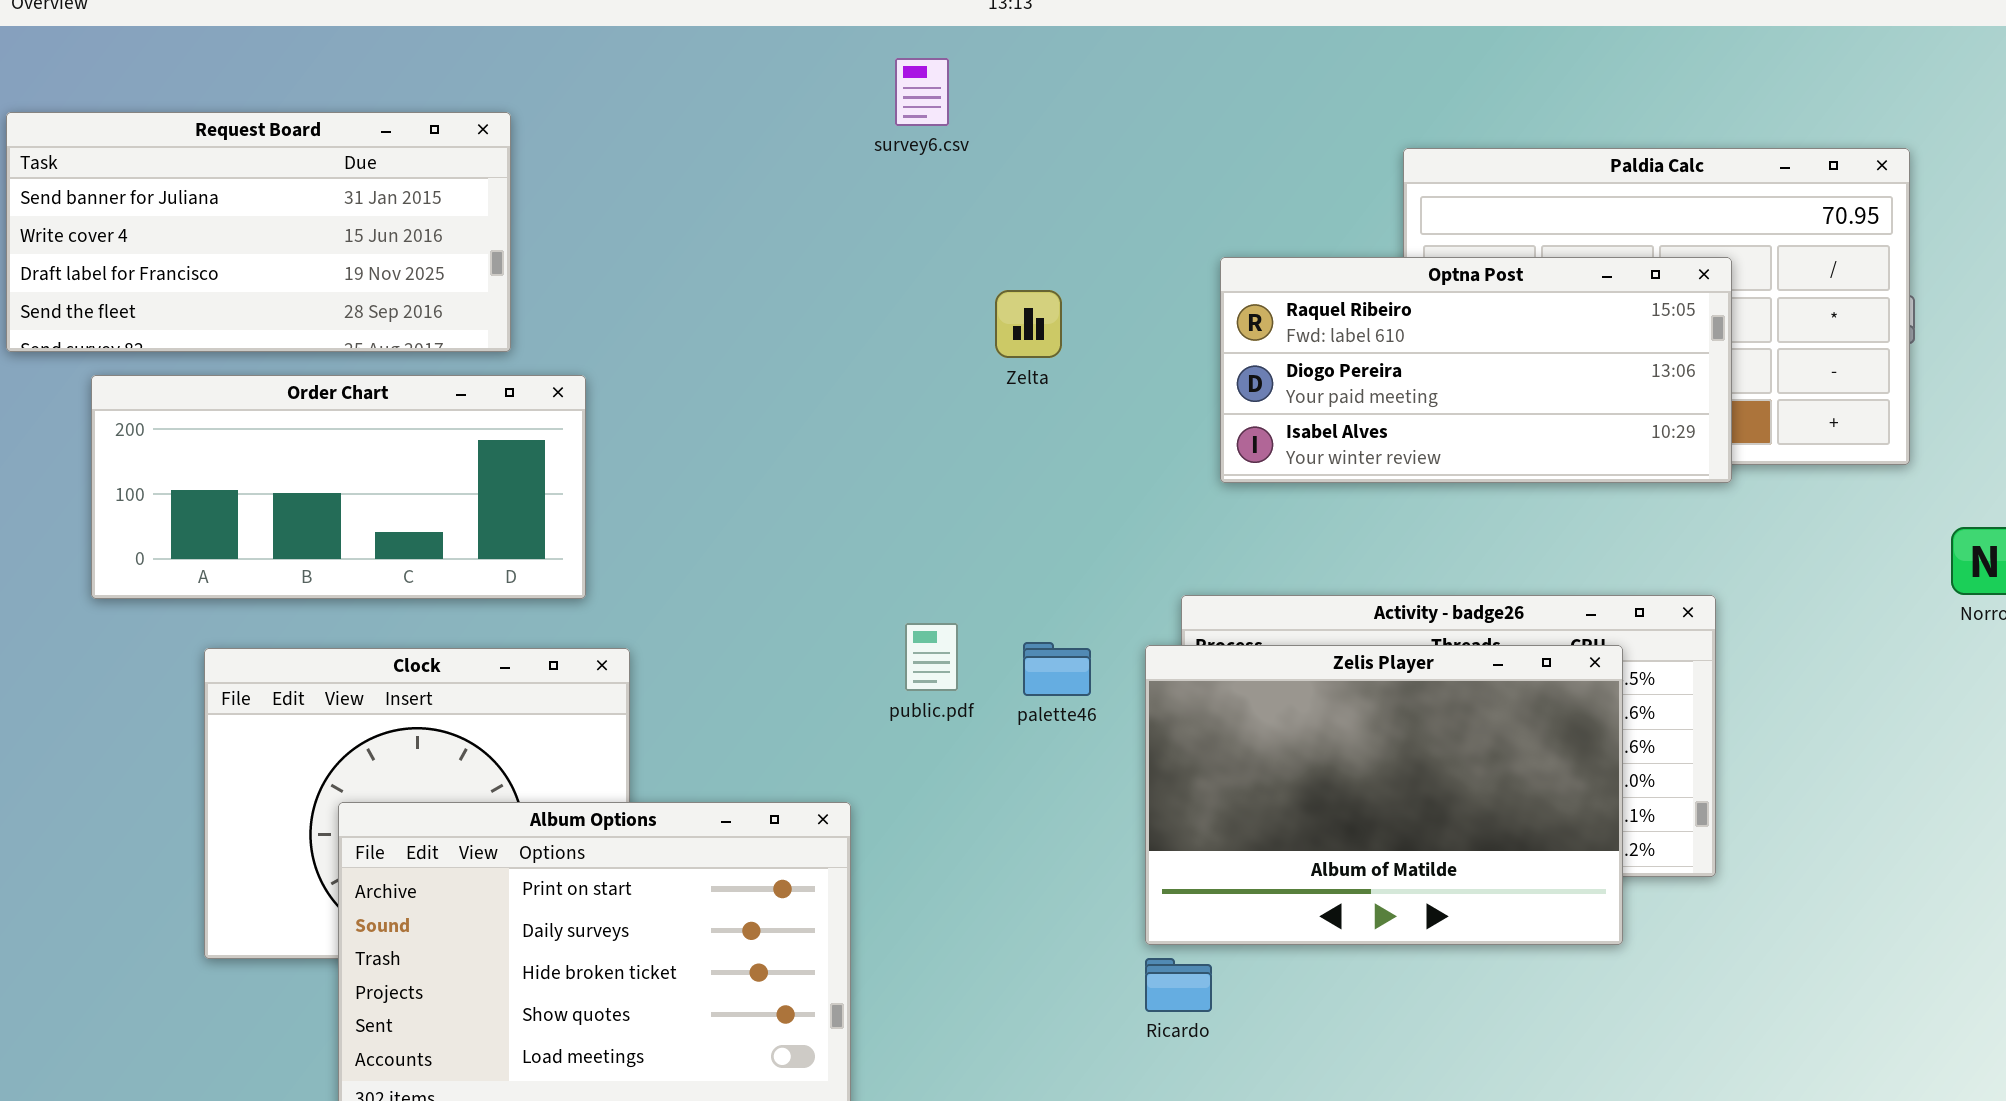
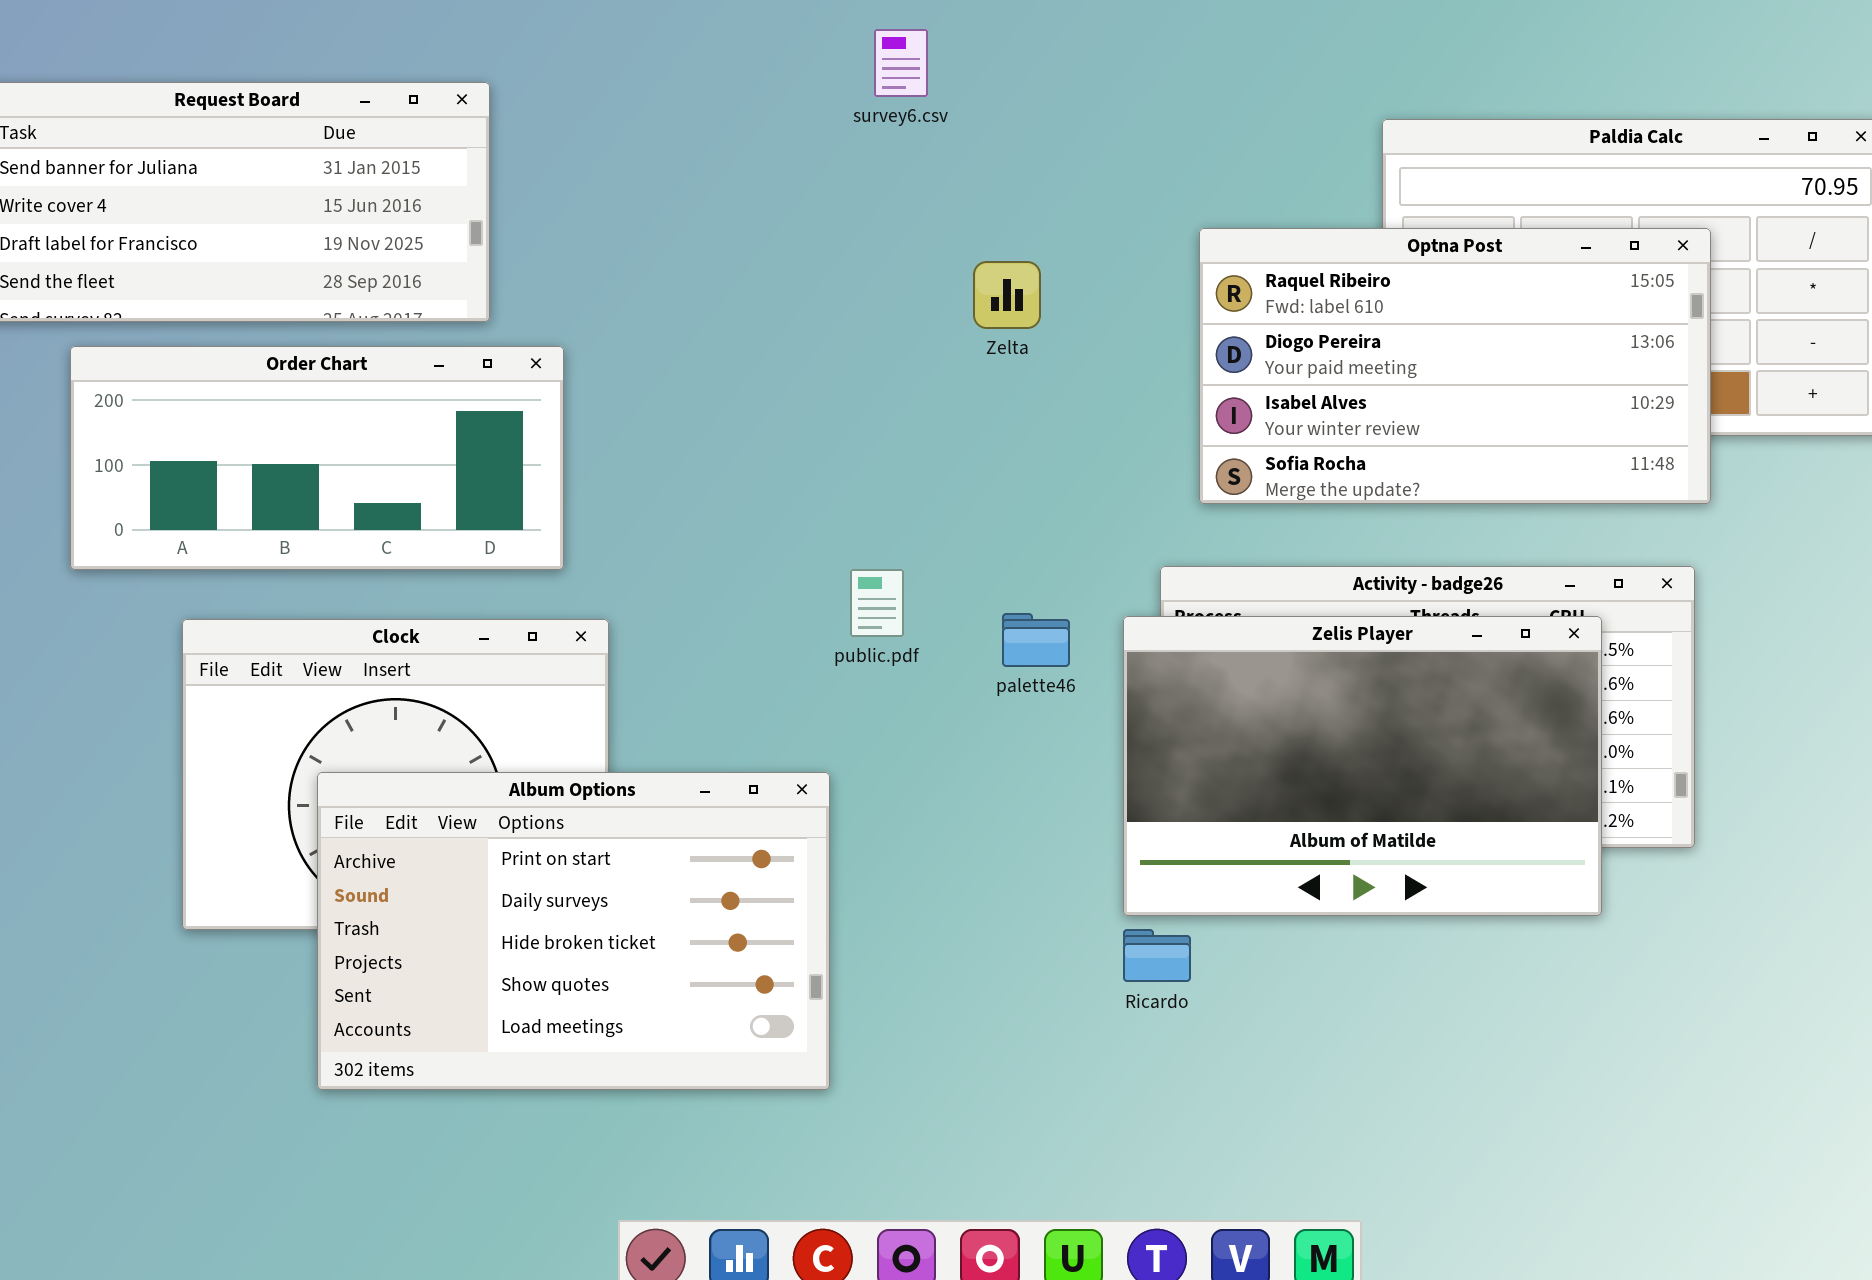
Optna Post: [1220,257,1732,483] -> [1199,228,1711,504], resized
public.pdf: [905,623,958,691] -> [850,569,904,637], moved

